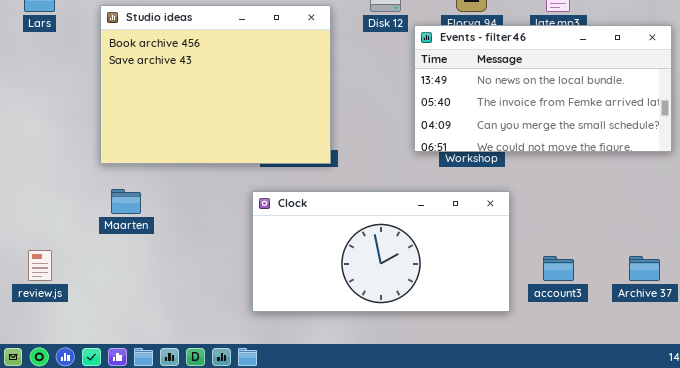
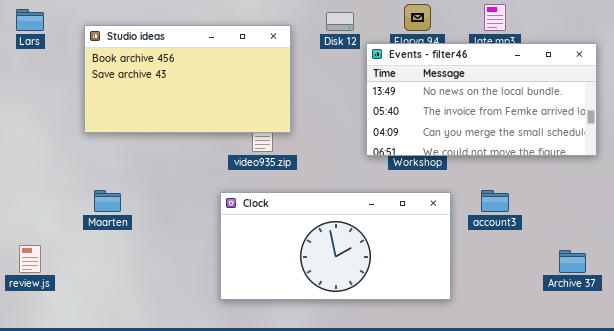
Studio ideas: [100,5,331,164] -> [84,25,291,133], resized
account3: [543,256,574,281] -> [481,190,509,212], moved

